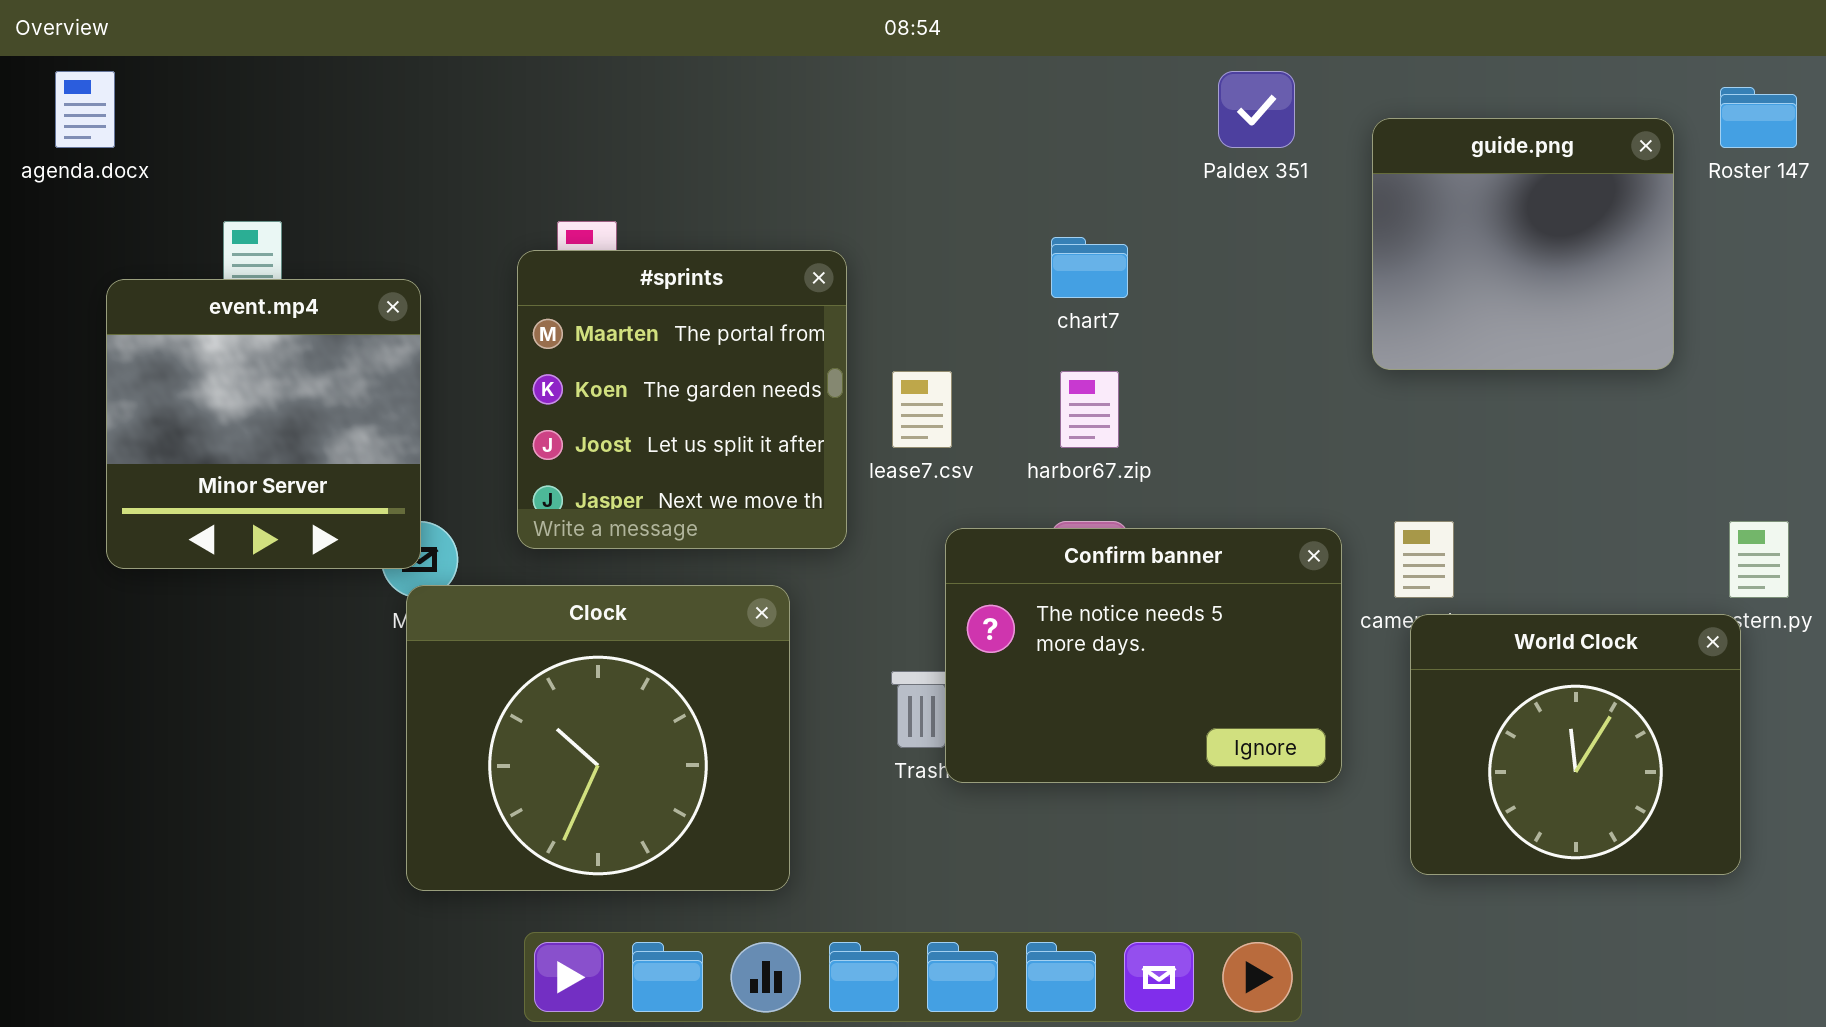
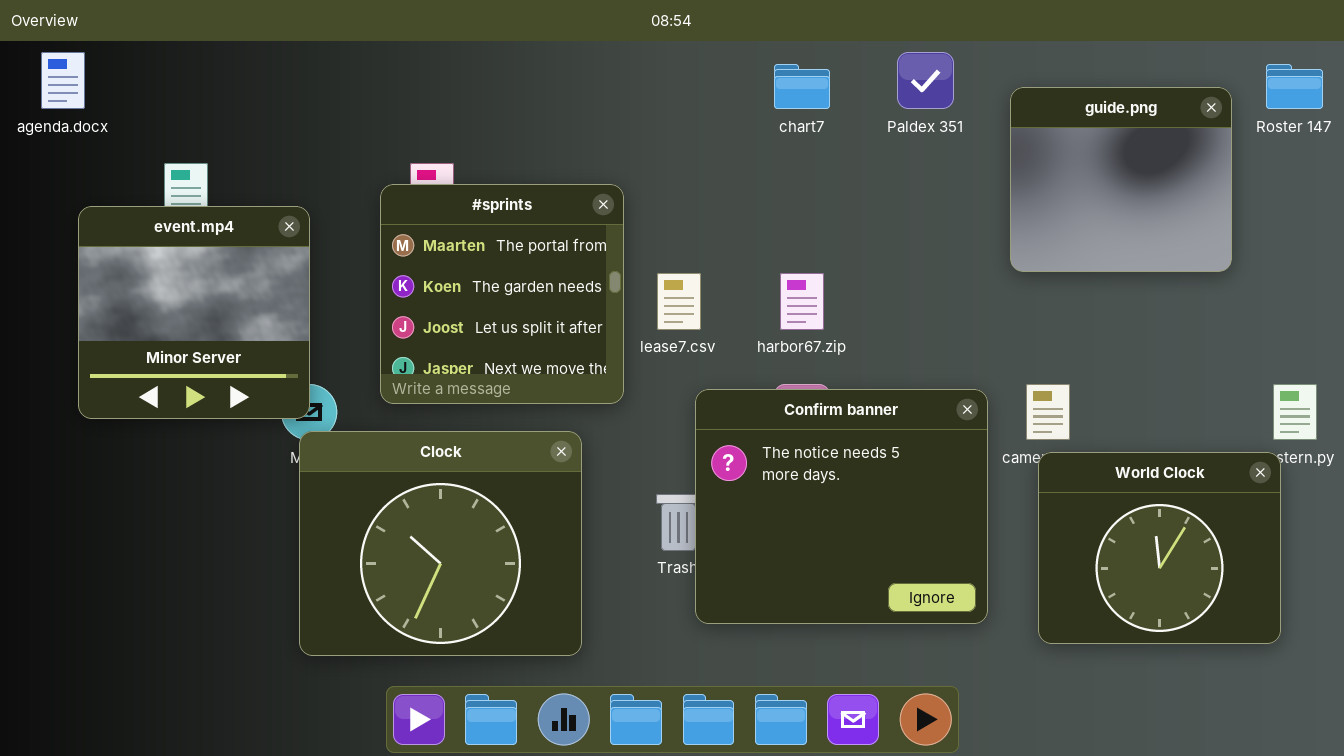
chart7: [1051,237,1128,298] -> [774,64,830,109], moved
Confirm banner: [945,528,1342,783] -> [695,389,988,624], resized

